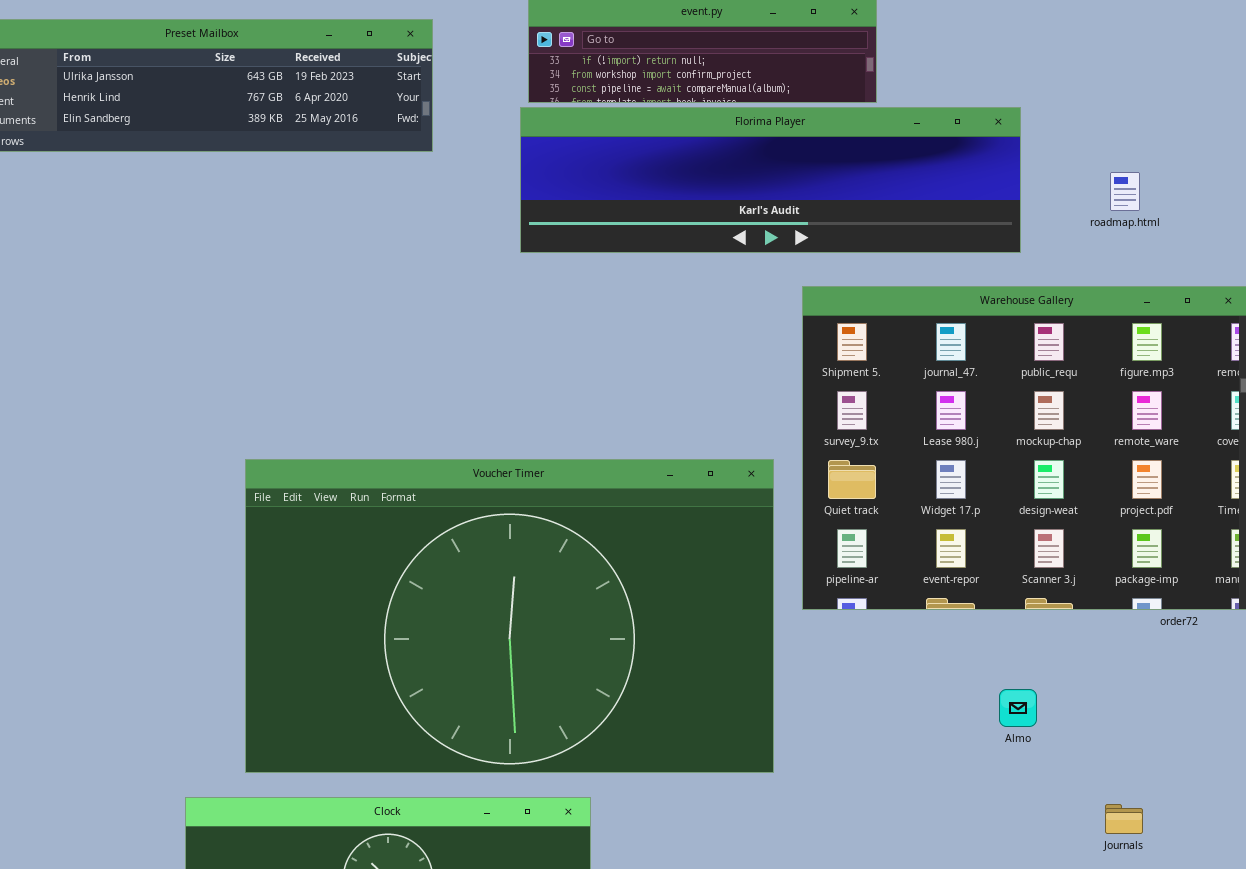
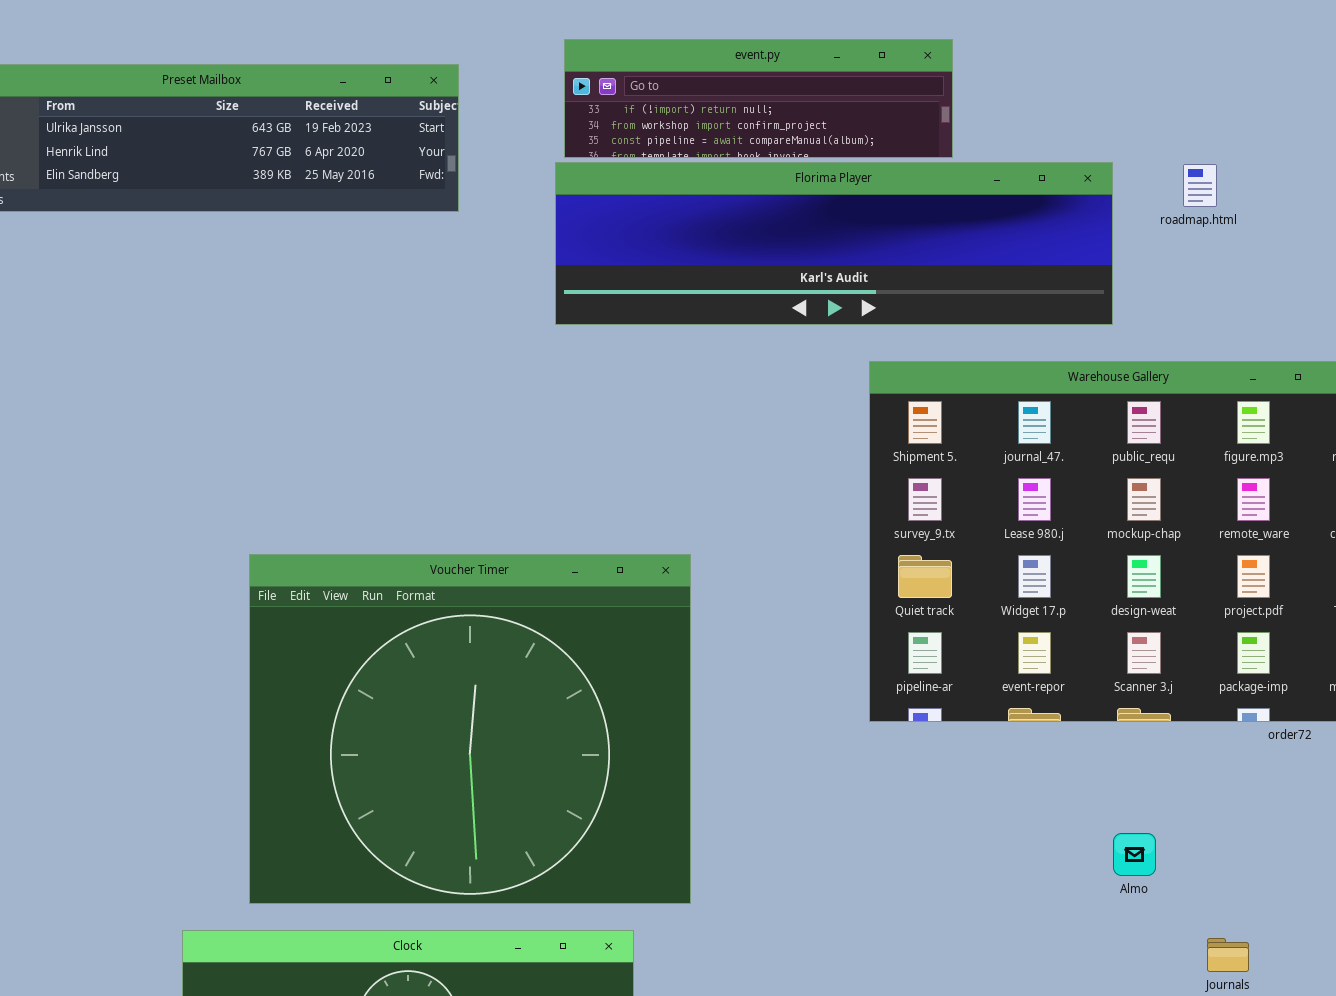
roadmap.html: [1110,172,1140,211] -> [1183,164,1217,207], moved
Voucher Timer: [245,459,774,773] -> [249,554,691,904], resized
Almo: [999,689,1037,727] -> [1113,833,1156,876], moved

